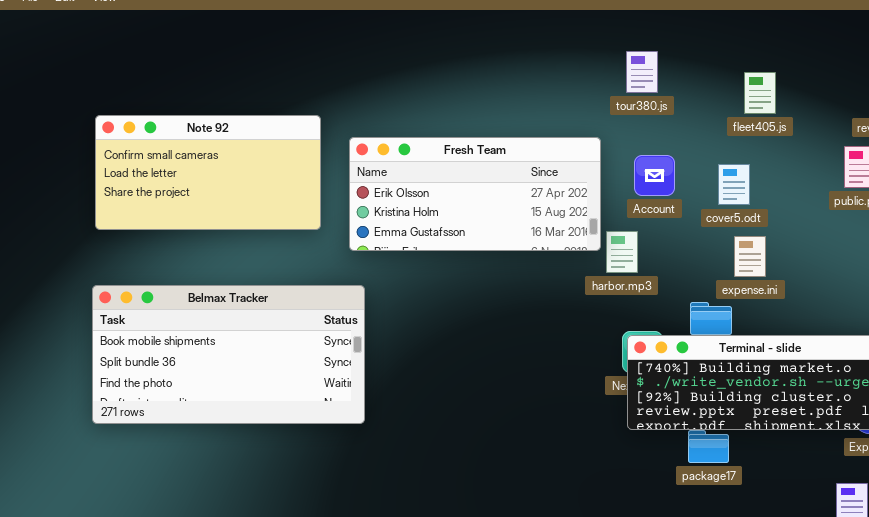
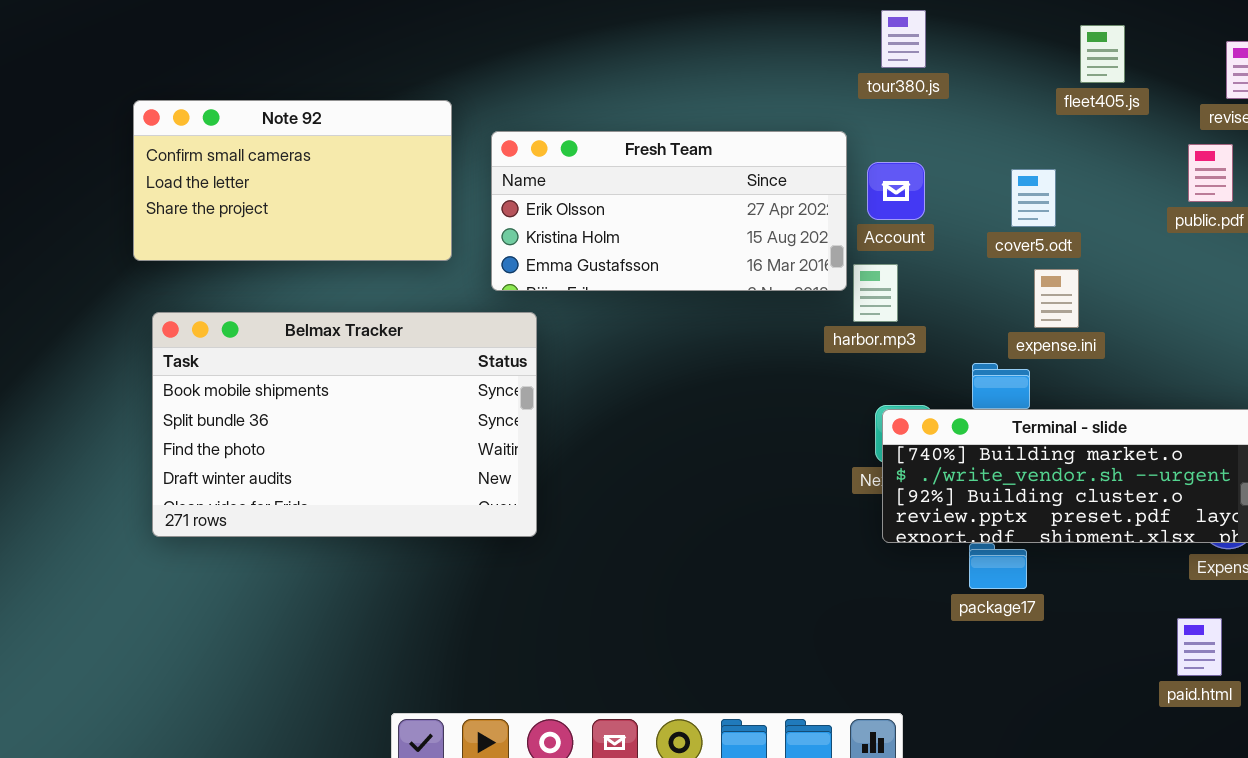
fleet405.js: [744,72,776,114] -> [1080,25,1125,83], moved
Account: [634,155,675,196] -> [867,162,925,220], moved
Belmax Tracker: [92,285,365,424] -> [152,312,537,537], moved, resized

